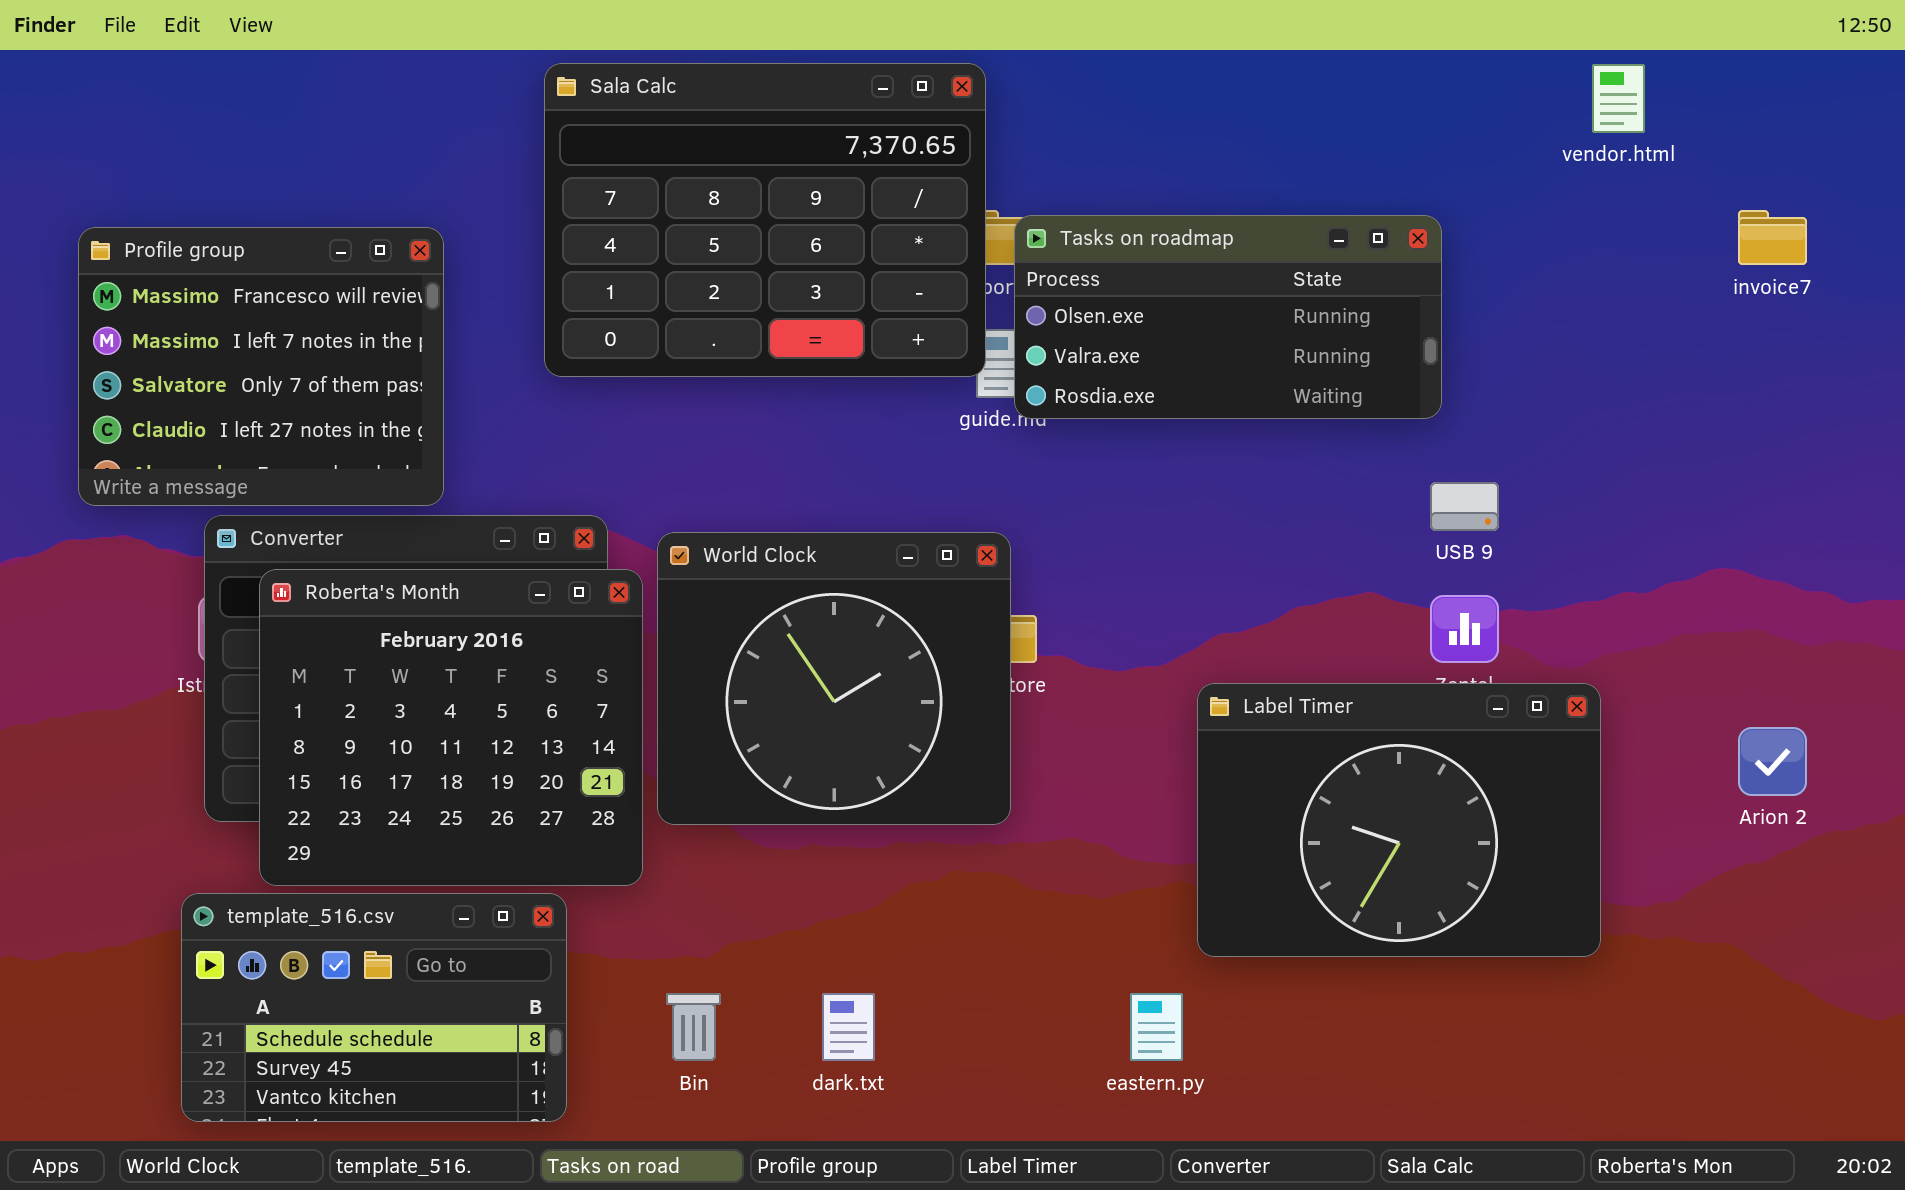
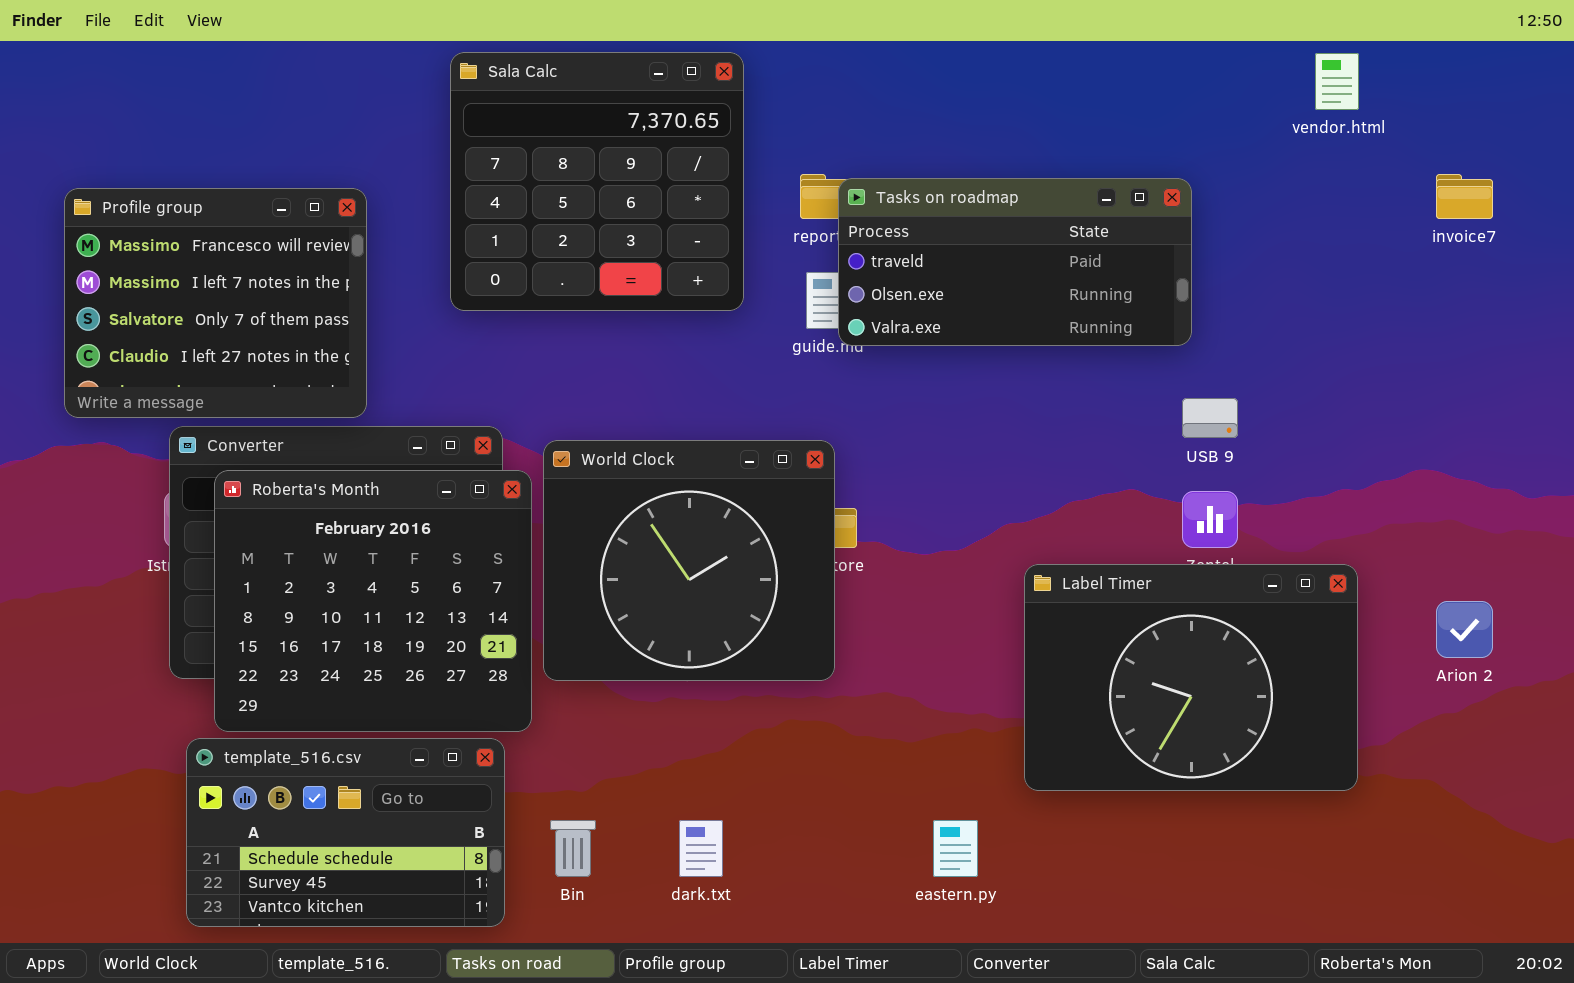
Sala Calc: [544,63,986,377] -> [450,52,744,311], resized
Tasks on roadmap: [1014,215,1442,419] -> [838,178,1192,346], scrolled up 1 row
Label Timer: [1197,683,1601,957] -> [1024,564,1358,791], moved
template_516.csv: [181,893,567,1122] -> [186,738,505,927], moved

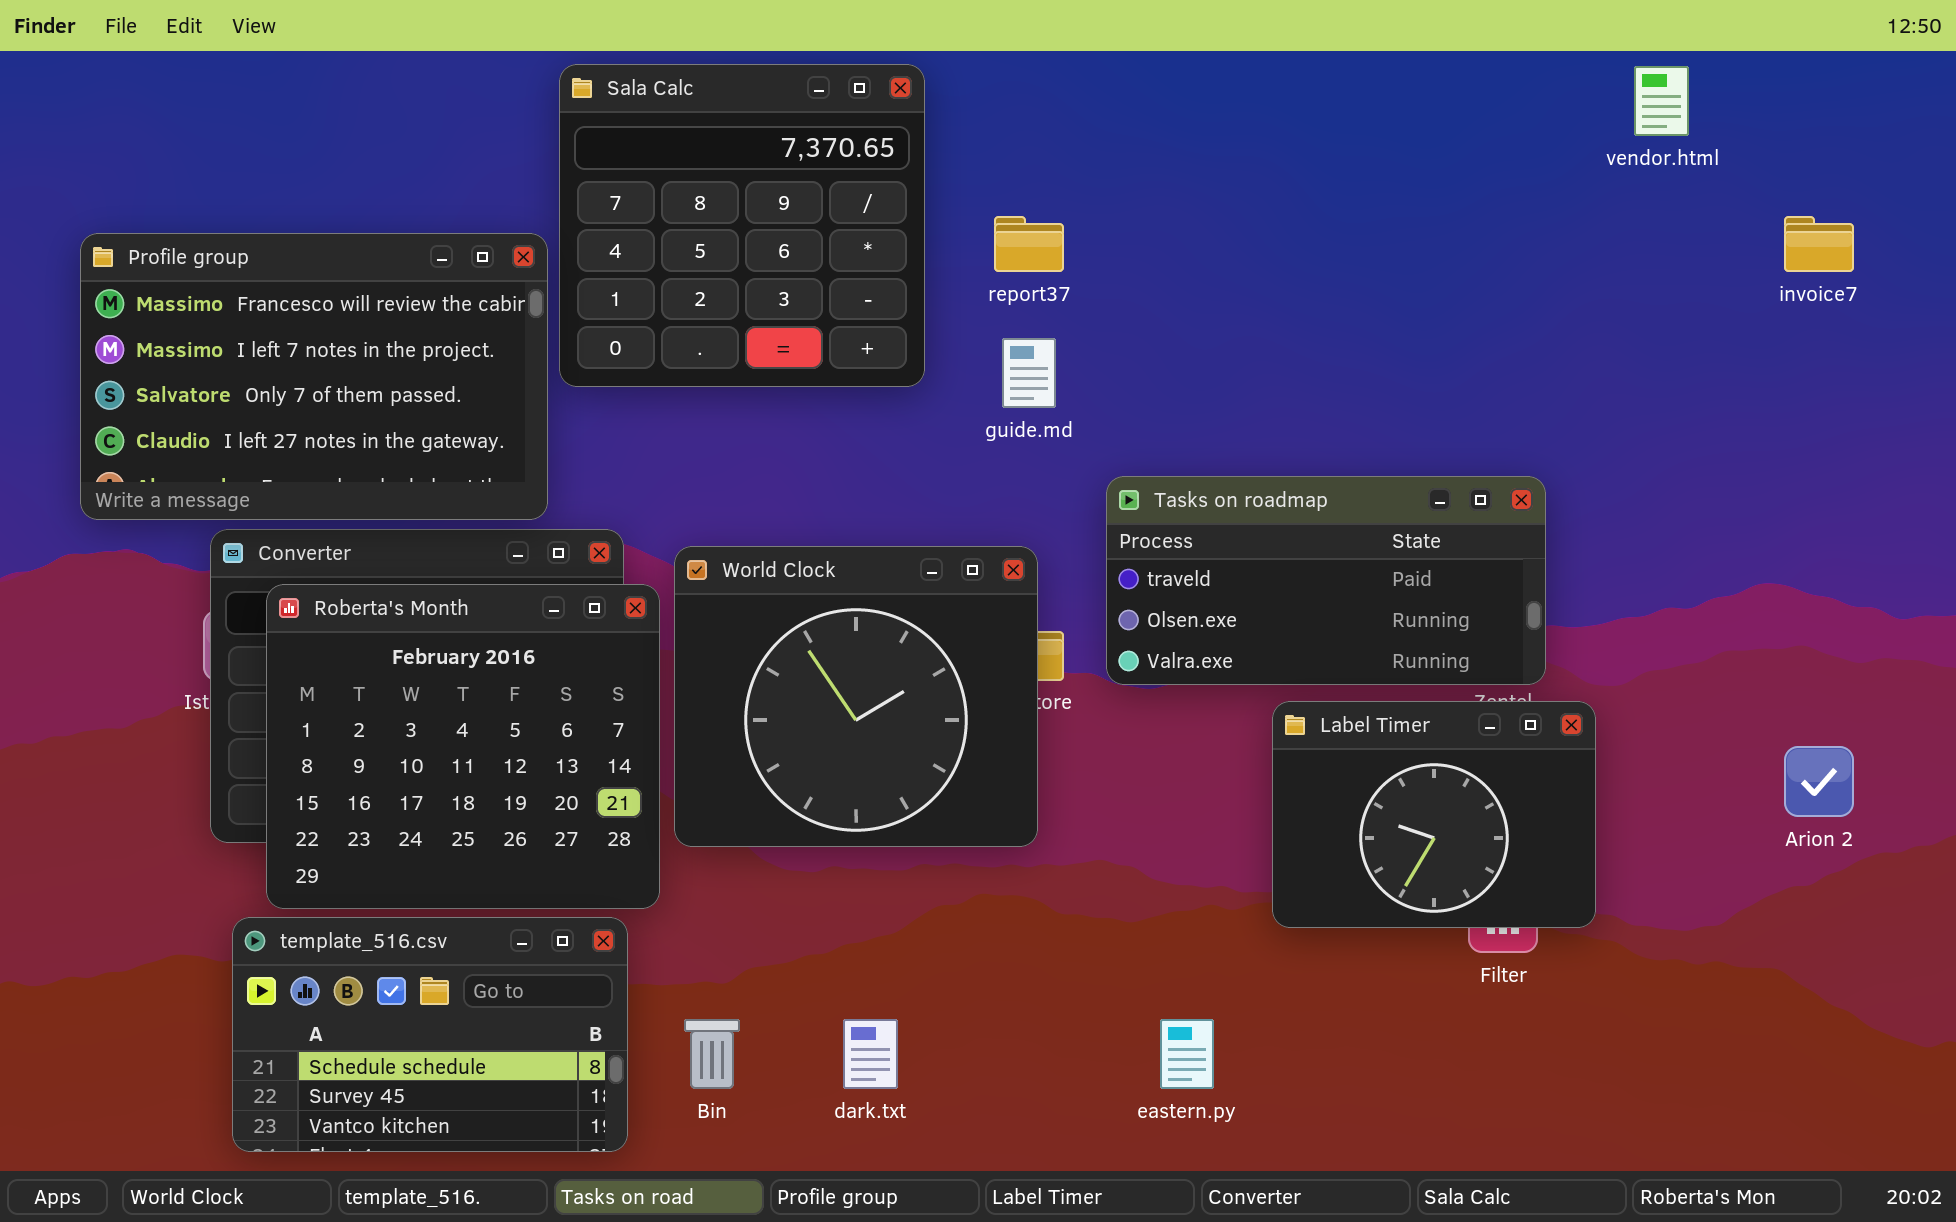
Tasks on roadmap: [838,178,1192,346] -> [1106,476,1546,685], moved
Profile group: [64,188,367,418] -> [80,233,548,520], resized
Label Timer: [1024,564,1358,791] -> [1272,701,1596,928], resized

